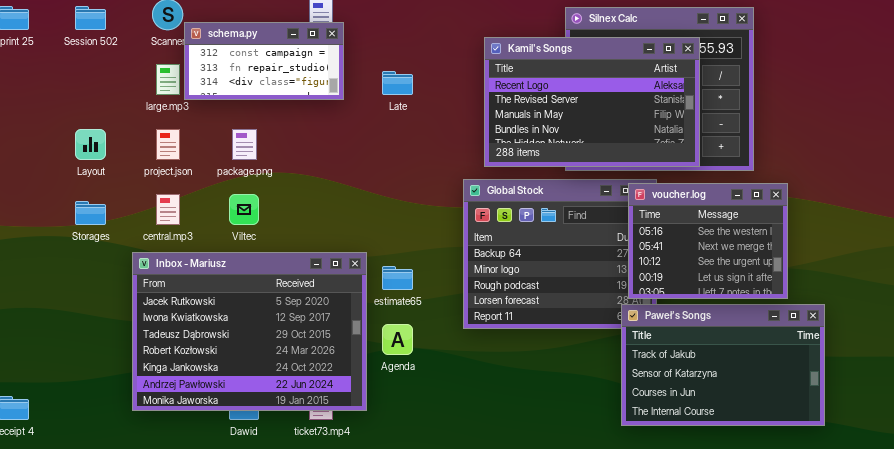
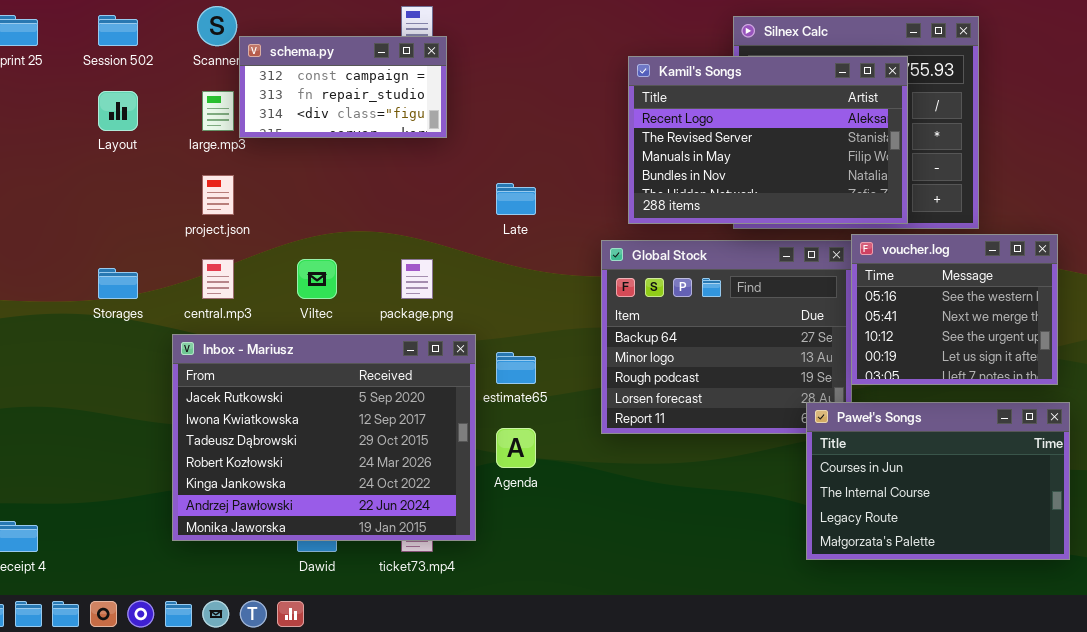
Late: [382,71,413,95] -> [496,183,536,215], moved
Layout: [75,129,106,160] -> [98,91,138,131], moved
package.png: [232,129,257,160] -> [401,259,433,299], moved
voucher.log: [628,183,788,299] -> [851,234,1058,385], moved
Paweł's Songs: [621,304,825,426] -> [806,402,1070,560], scrolled down 2 rows

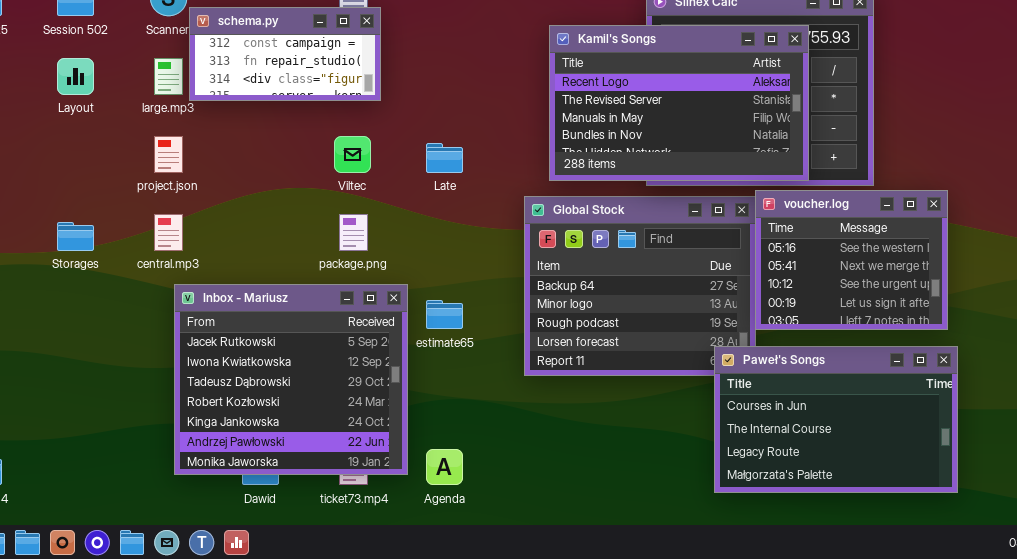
Viltec: [297,259,337,299] -> [334,136,371,173], moved
Inbox - Mariusz: [172,334,476,541] -> [174,284,408,475], resized
Agenda: [496,428,536,468] -> [426,449,463,485], moved

